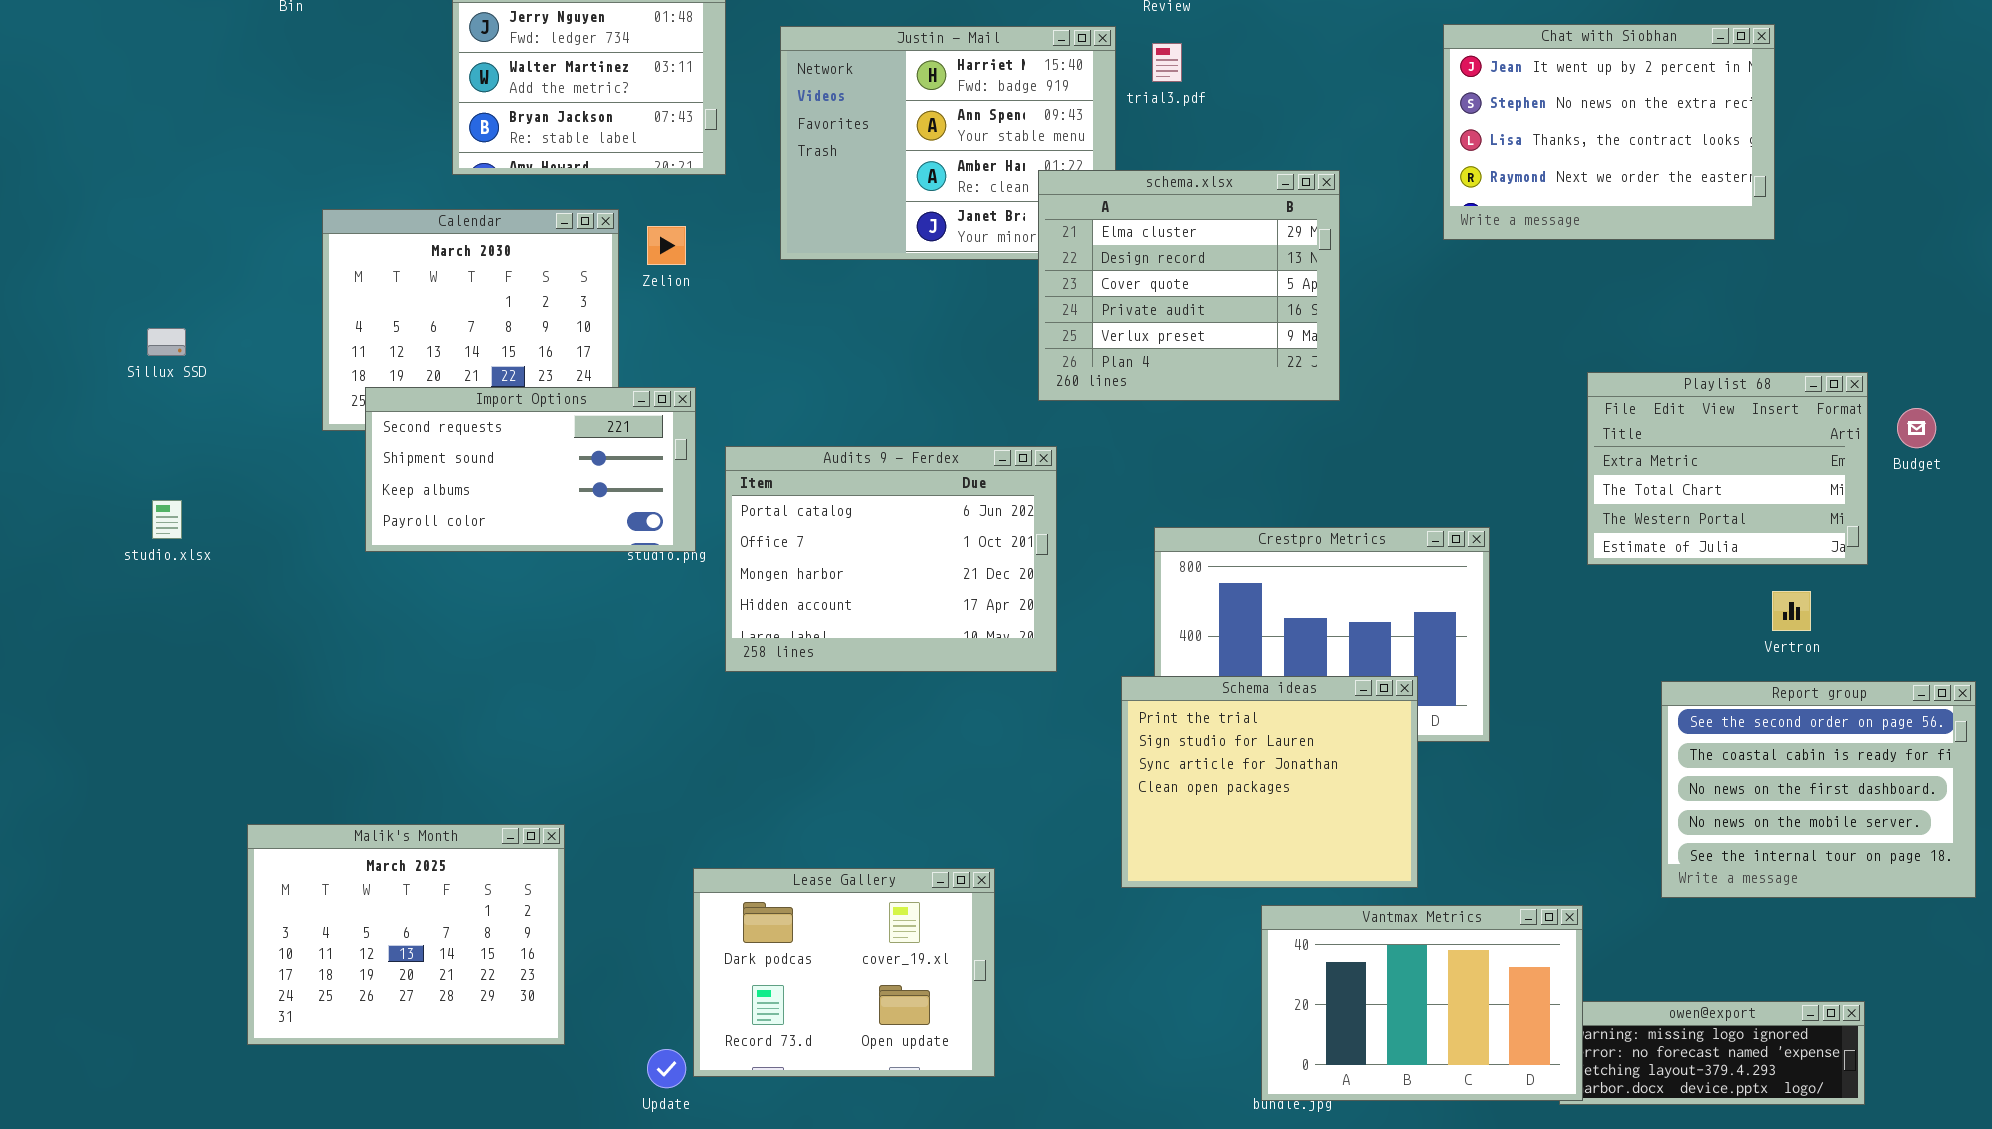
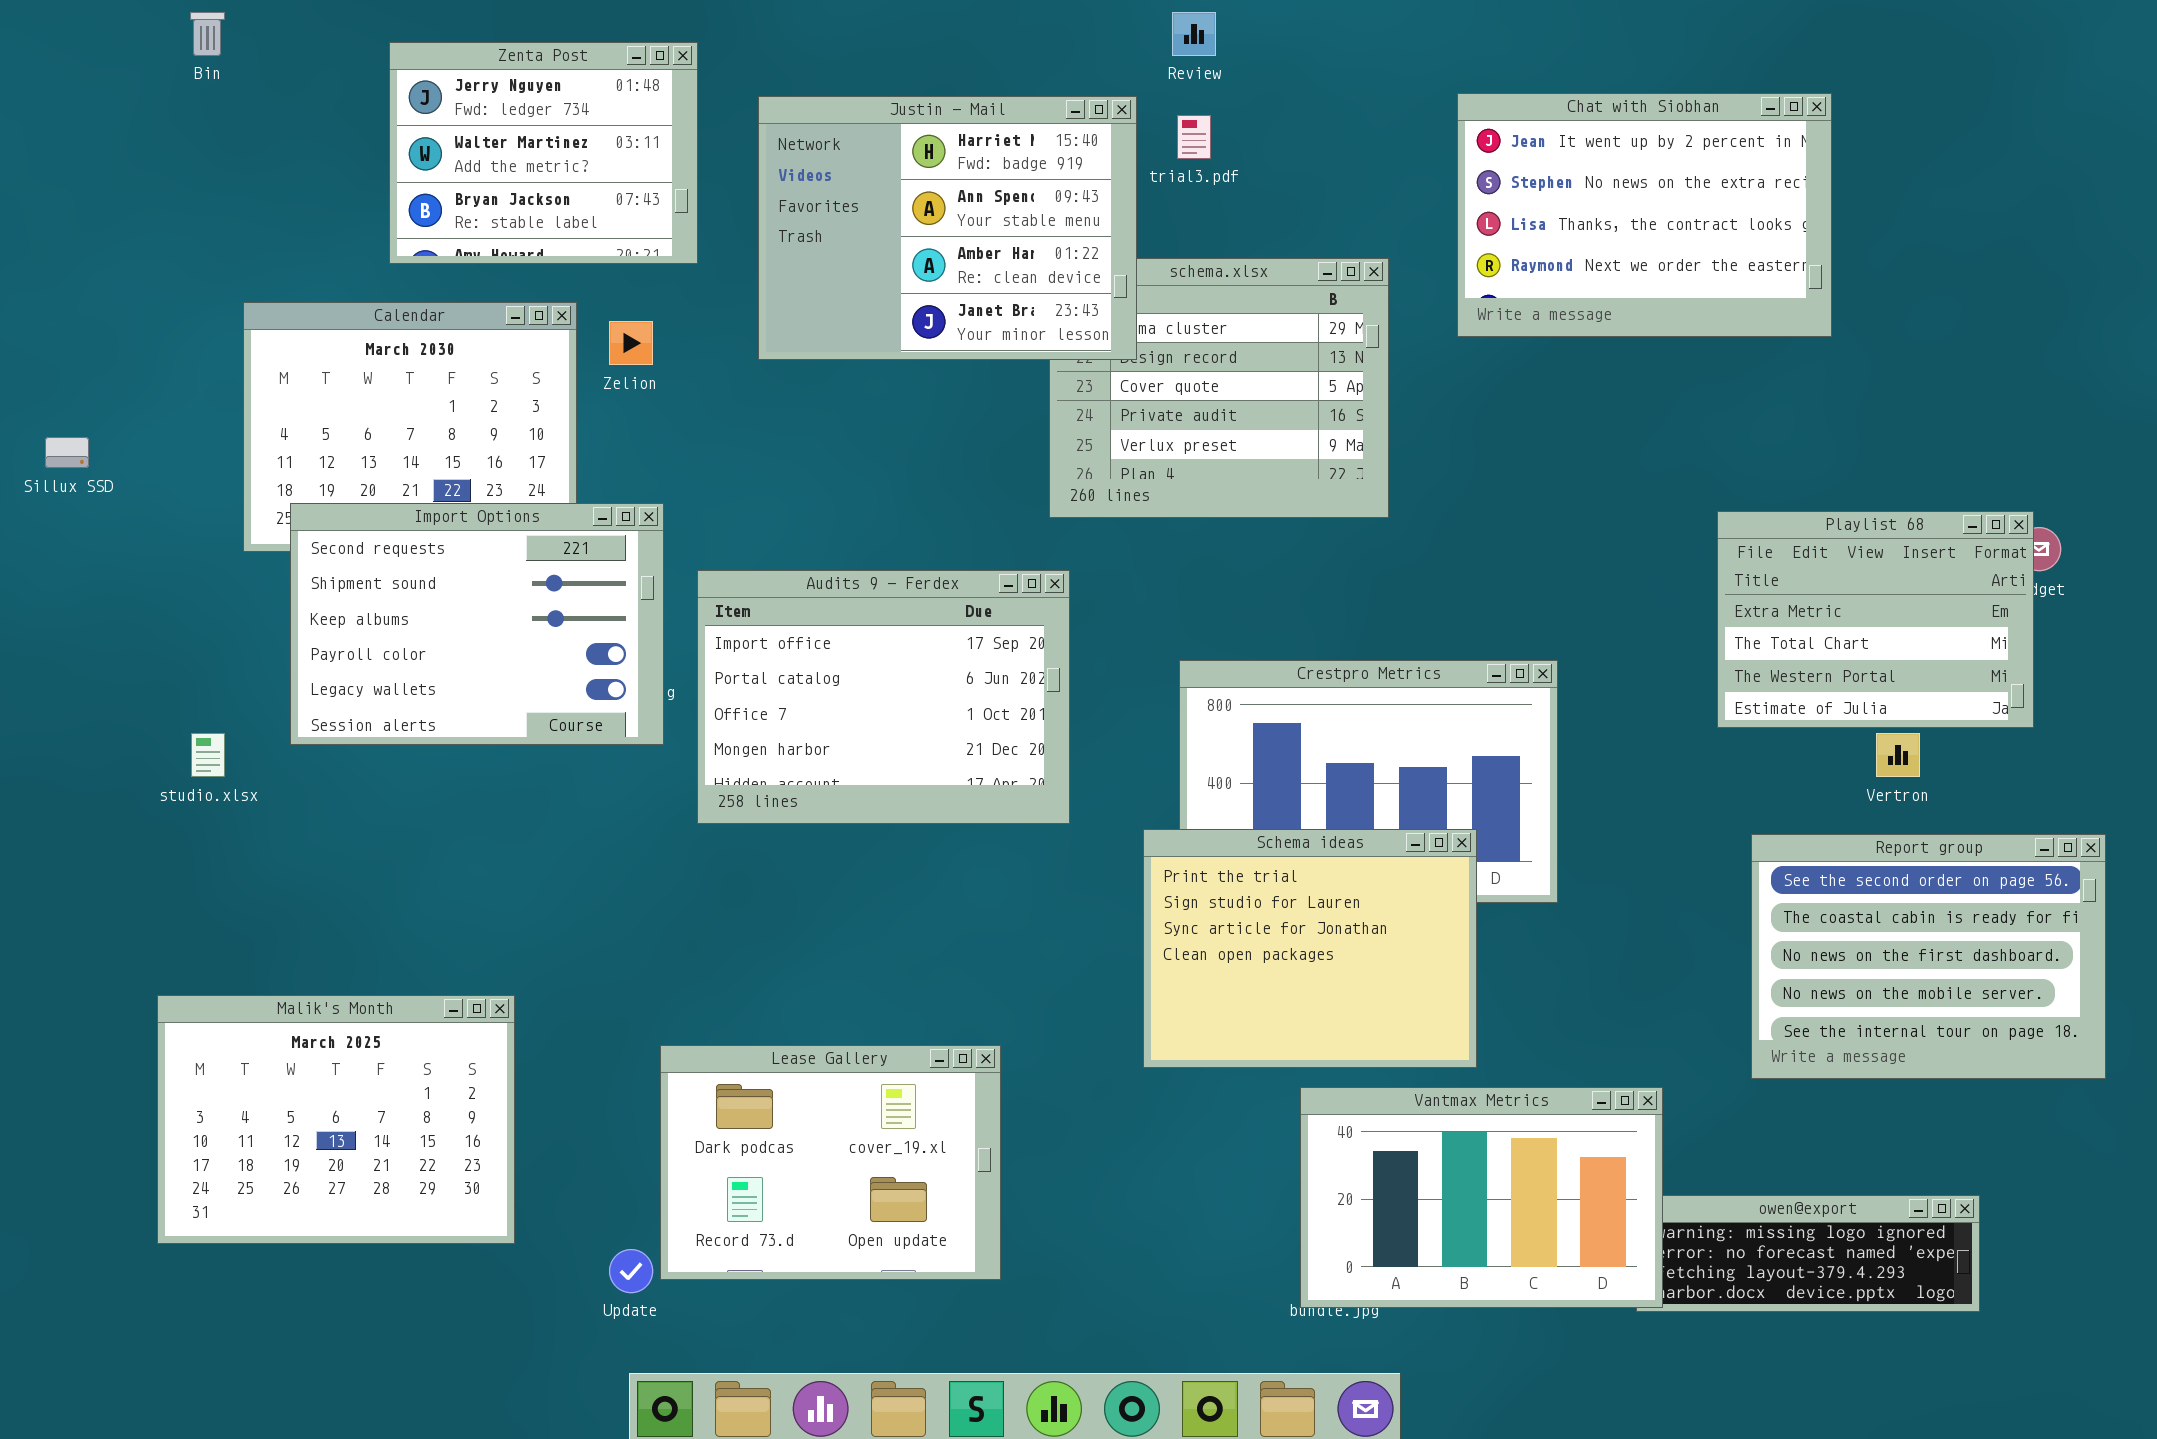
Chat with Siobhan: [1443,24,1775,240] -> [1457,93,1832,337], moved
Justin - Mail: [780,26,1116,260] -> [758,96,1137,360], raised
Playlist 68: [1587,372,1868,565] -> [1717,511,2034,728], moved
Import Options: [365,387,696,552] -> [290,503,664,745], resized
Audits 9 - Ferdex: [725,446,1057,672] -> [697,570,1070,824], scrolled up 1 row
studio.xlsx: [152,500,182,539] -> [191,733,225,777], moved

